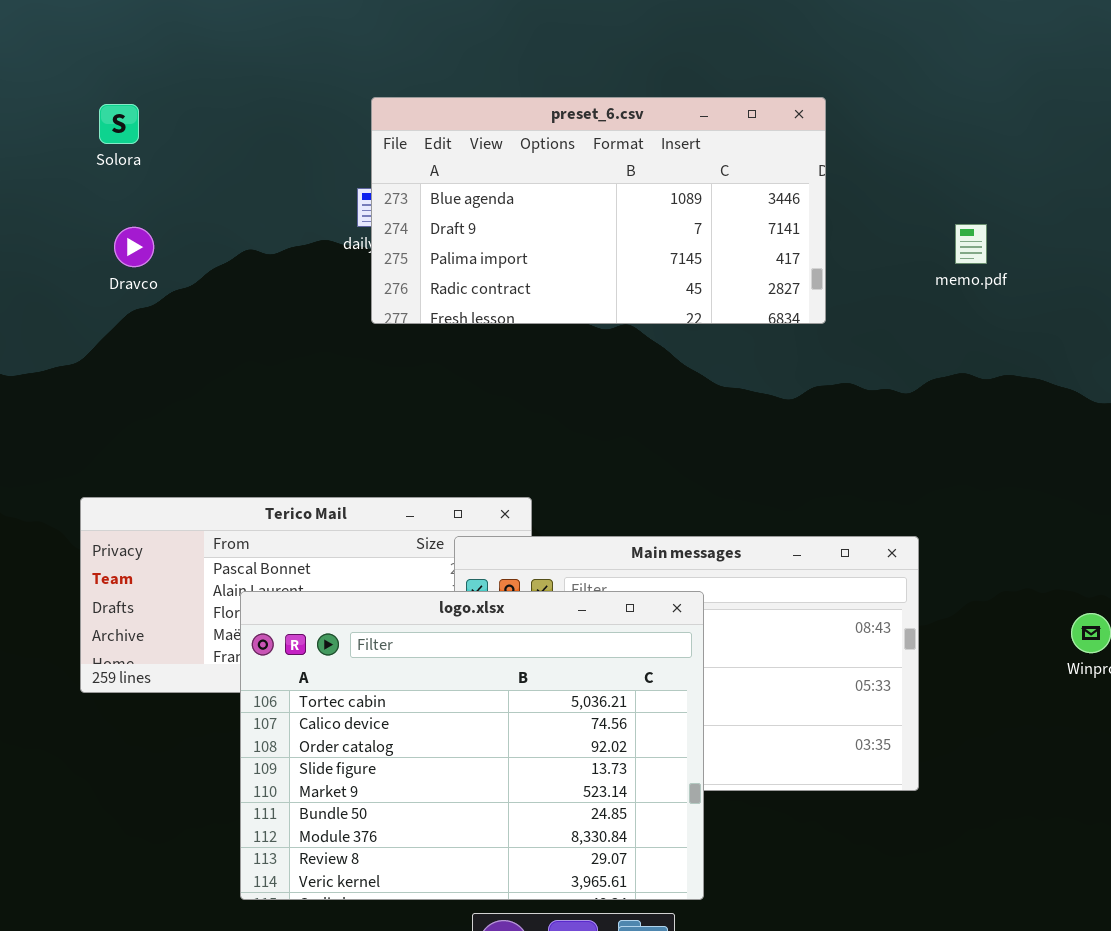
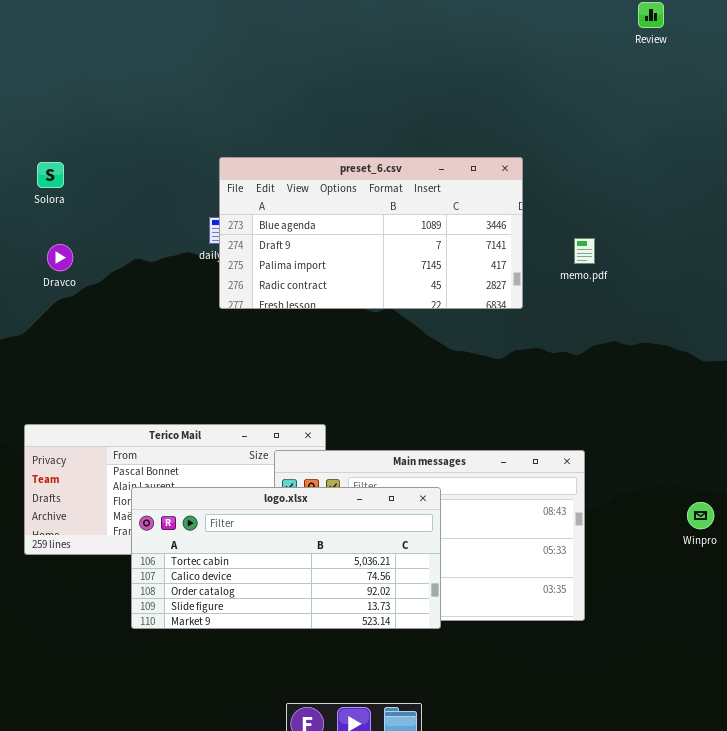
memo.pdf: [955,224,987,264] -> [574,238,595,264], moved
logo.xlsx: [240,591,704,900] -> [131,487,441,629], resized

